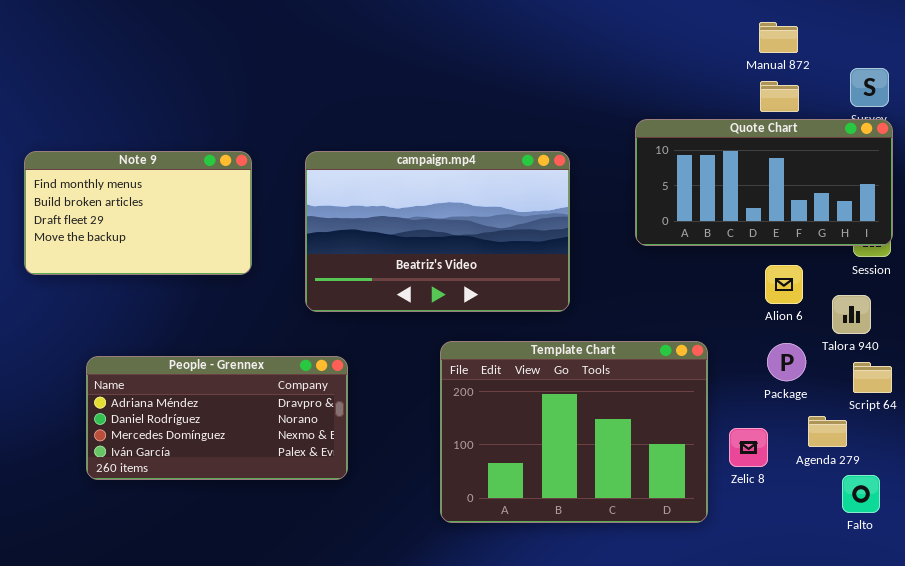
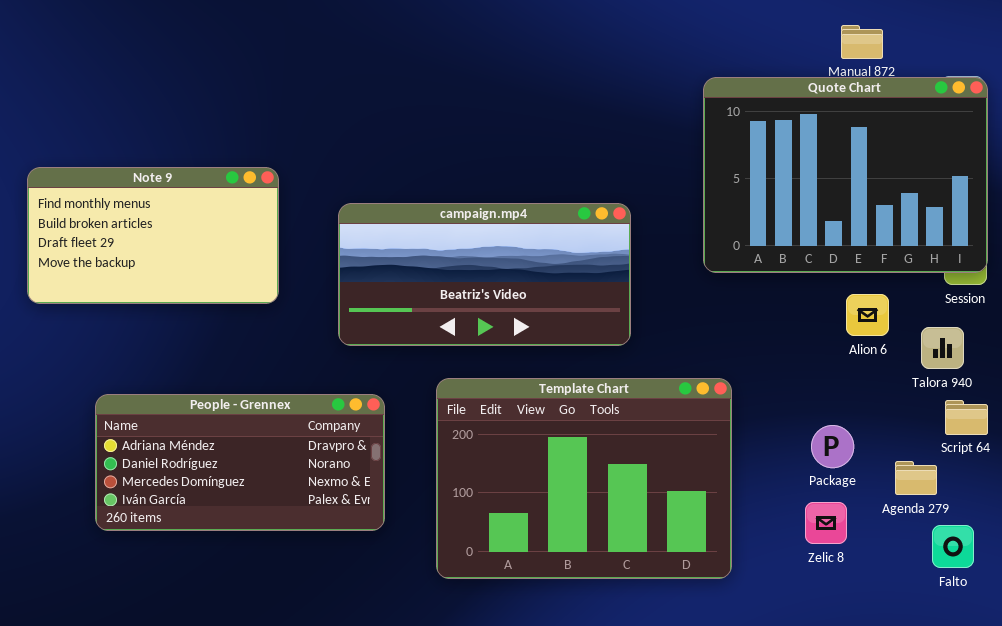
Quote Chart: [635,119,893,246] -> [703,77,988,273], resized
campaign.mp4: [305,151,570,312] -> [338,203,631,346], resized
Template Chart: [440,341,708,523] -> [436,378,732,579], moved
Package: [767,343,806,381] -> [811,425,854,468], moved
Zelic 8: [729,428,768,467] -> [805,502,847,544], moved

